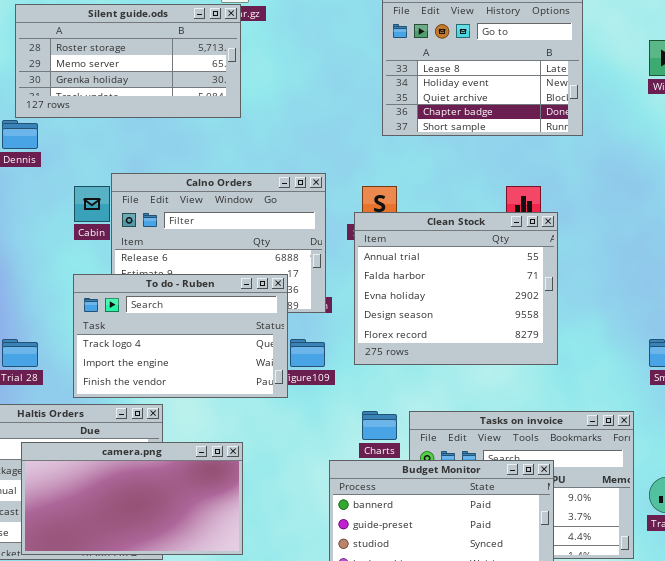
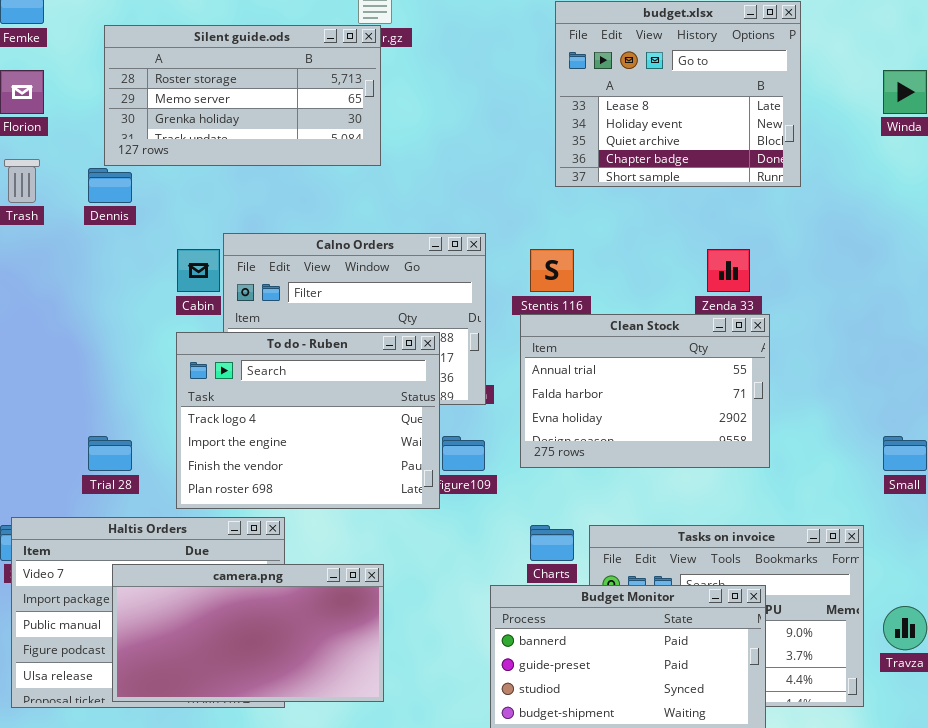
Clean Stock: [354,212,558,365] -> [520,314,770,468], resized
To do - Ruben: [73,274,288,398] -> [176,332,440,509], resized

